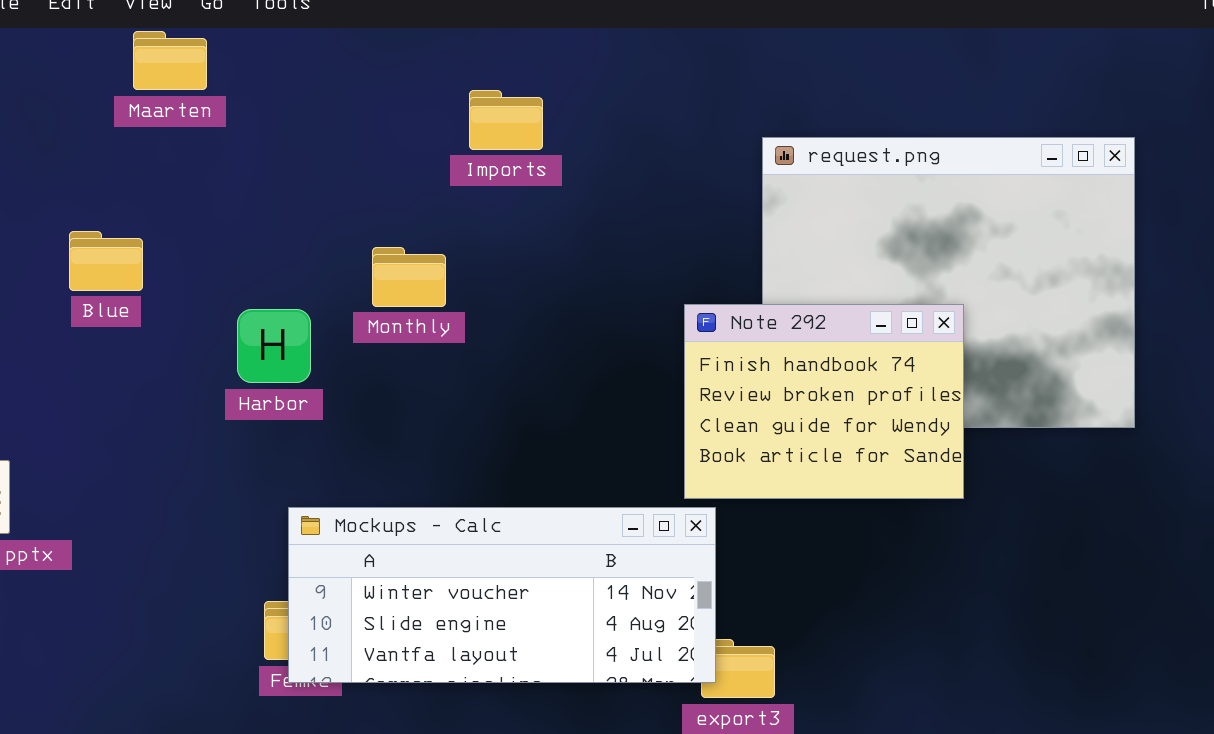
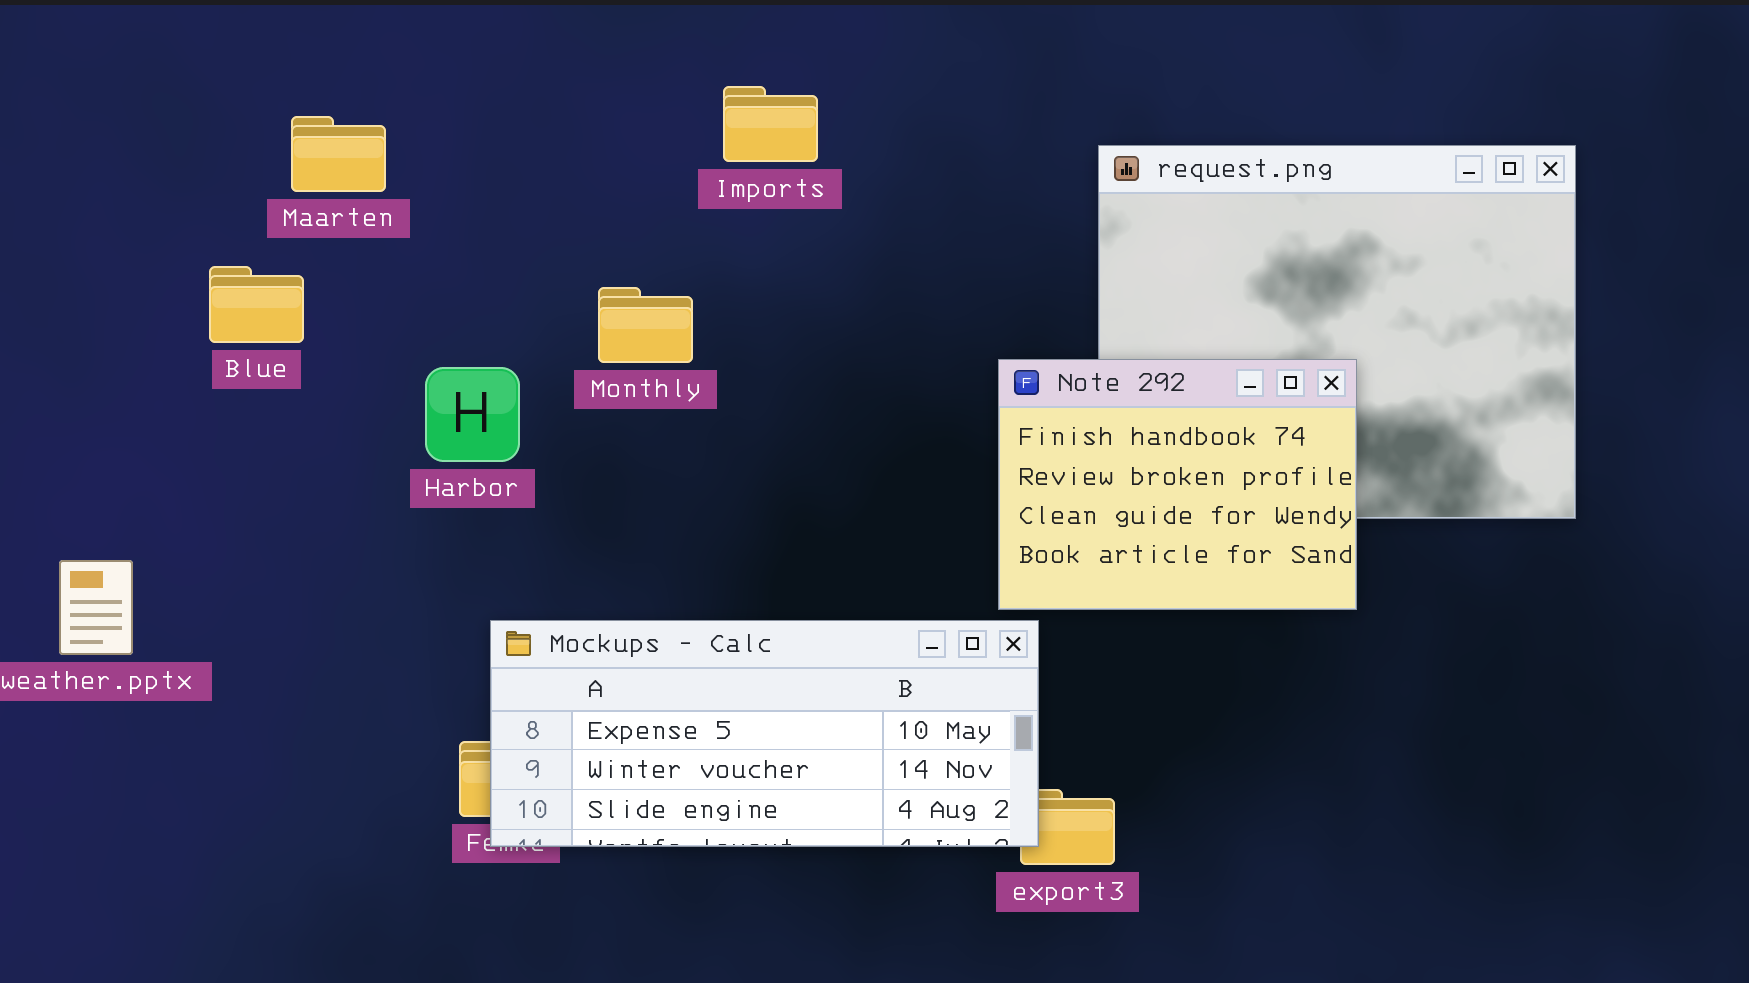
Maarten: [133,31,207,90] -> [291,116,386,192], moved
Mockups - Calc: [288,507,716,683] -> [490,620,1039,847], scrolled up 1 row

